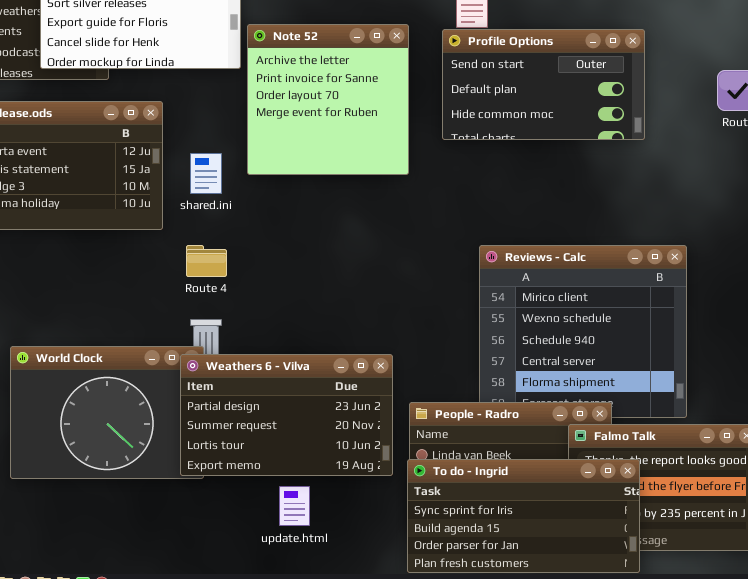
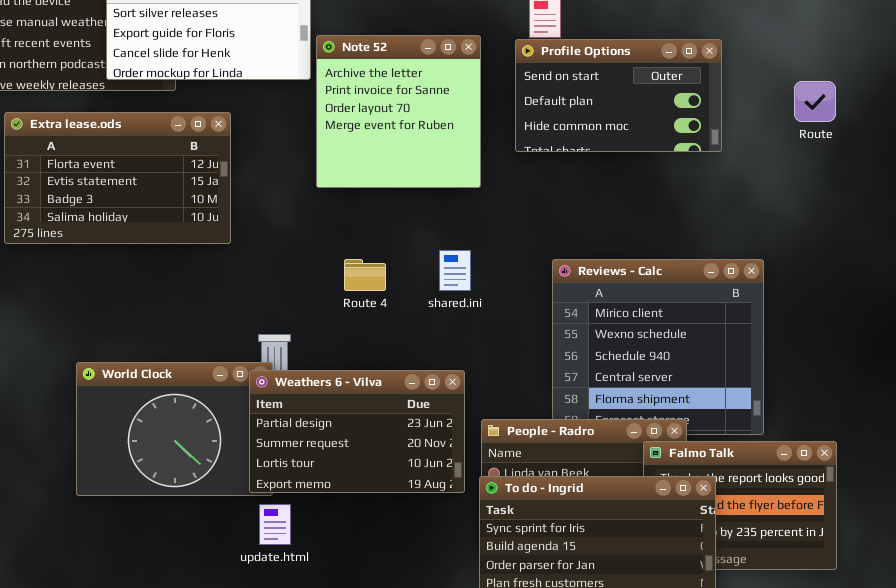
shared.ini: [190,153,222,194] -> [439,250,471,291], moved
Route 4: [186,245,227,277] -> [344,259,386,291], moved
update.html: [279,486,310,526] -> [259,504,291,545], moved

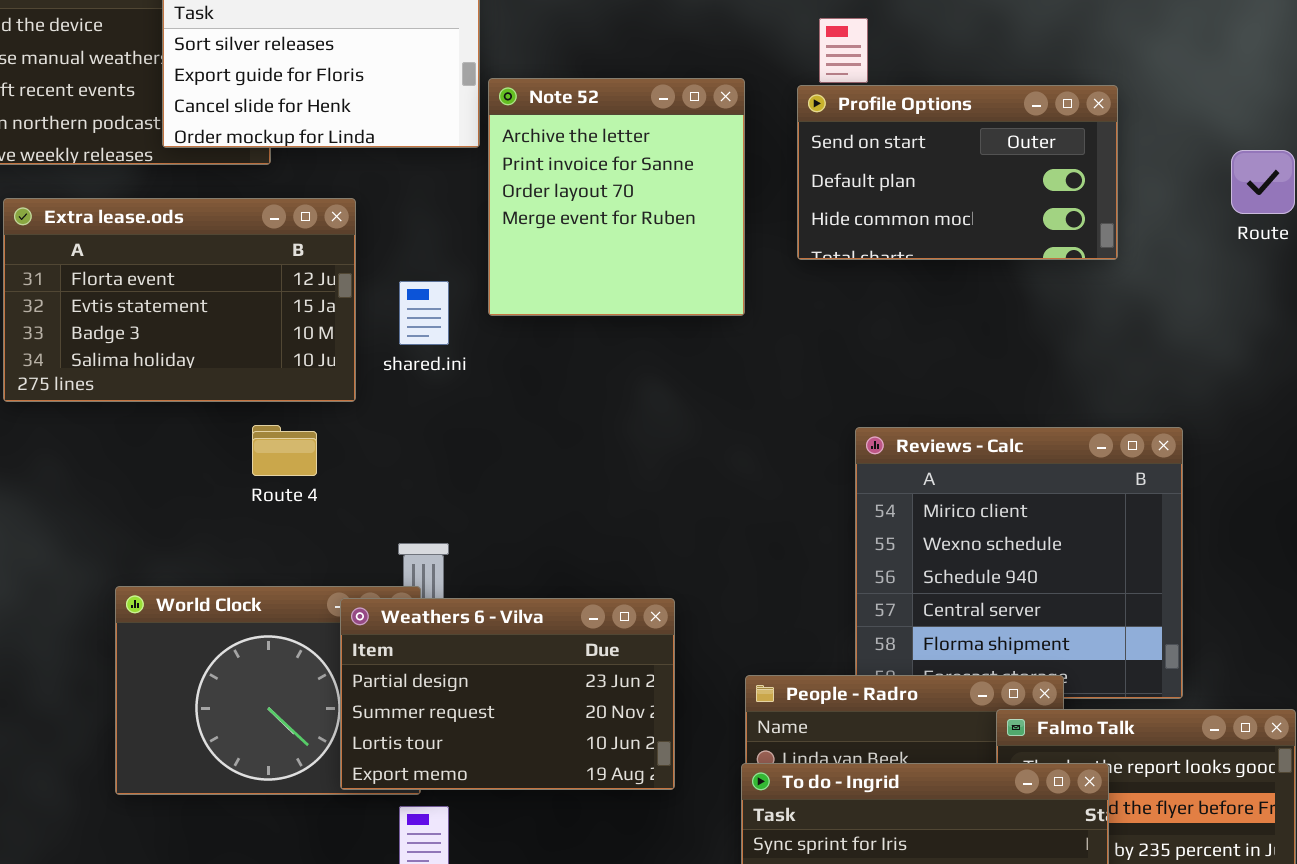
shared.ini: [439,250,471,291] -> [399,281,449,345], moved
Route 4: [344,259,386,291] -> [252,425,317,476], moved
Weathers 6 - Vilva: [249,370,465,493] -> [340,598,675,790], moved

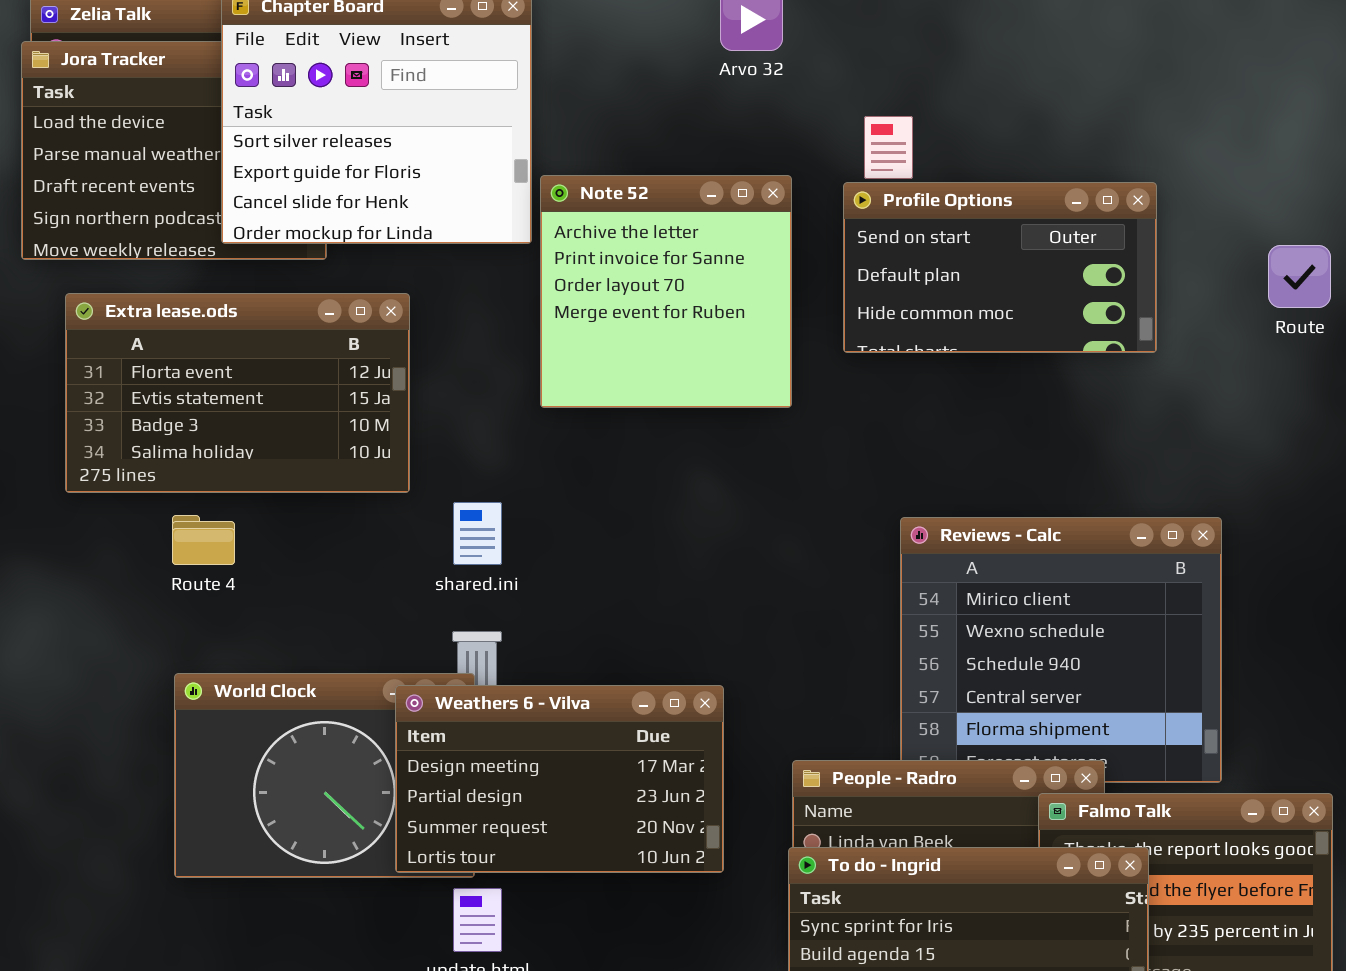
shared.ini: [399,281,449,345] -> [453,502,502,565], moved
Route 4: [252,425,317,476] -> [172,515,235,565], moved
Weathers 6 - Vilva: [340,598,675,790] -> [395,685,724,873], scrolled up 1 row

